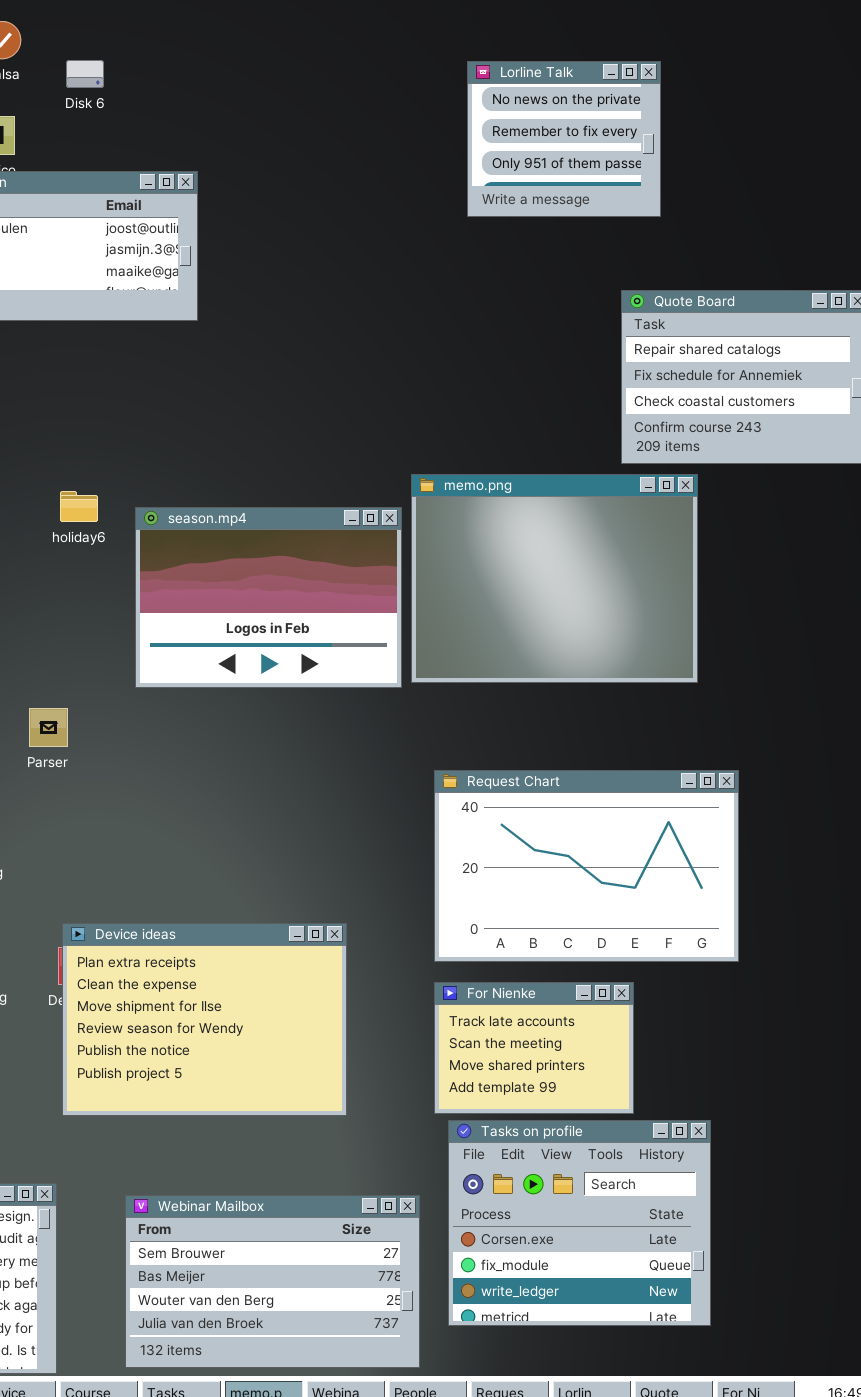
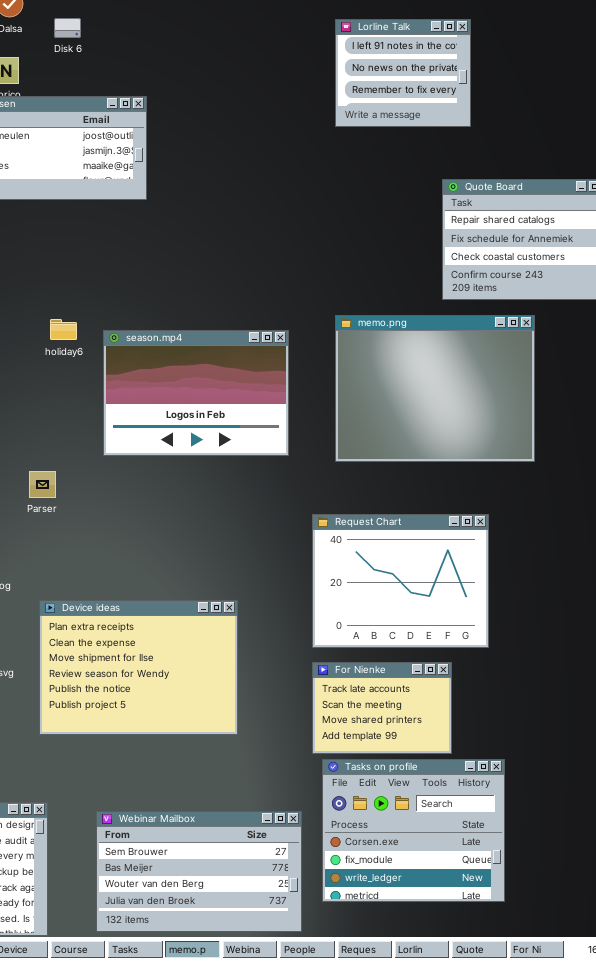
Lorline Talk: [467,61,661,217] -> [335,19,471,127], scrolled up 1 row
memo.png: [411,474,698,683] -> [335,315,535,462], moved
Request Chart: [434,770,739,962] -> [312,514,489,648], resized
Device ideas: [62,923,347,1116] -> [39,600,238,735], moved

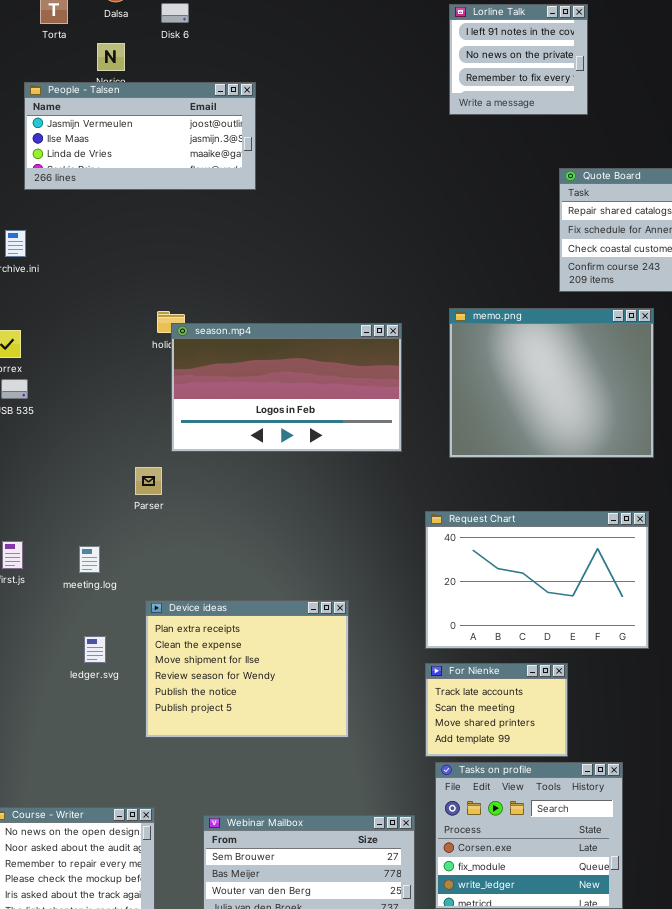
season.mp4: [103,330,289,456] -> [171,323,402,452], resized
Request Chart: [312,514,489,648] -> [425,511,649,649], resized

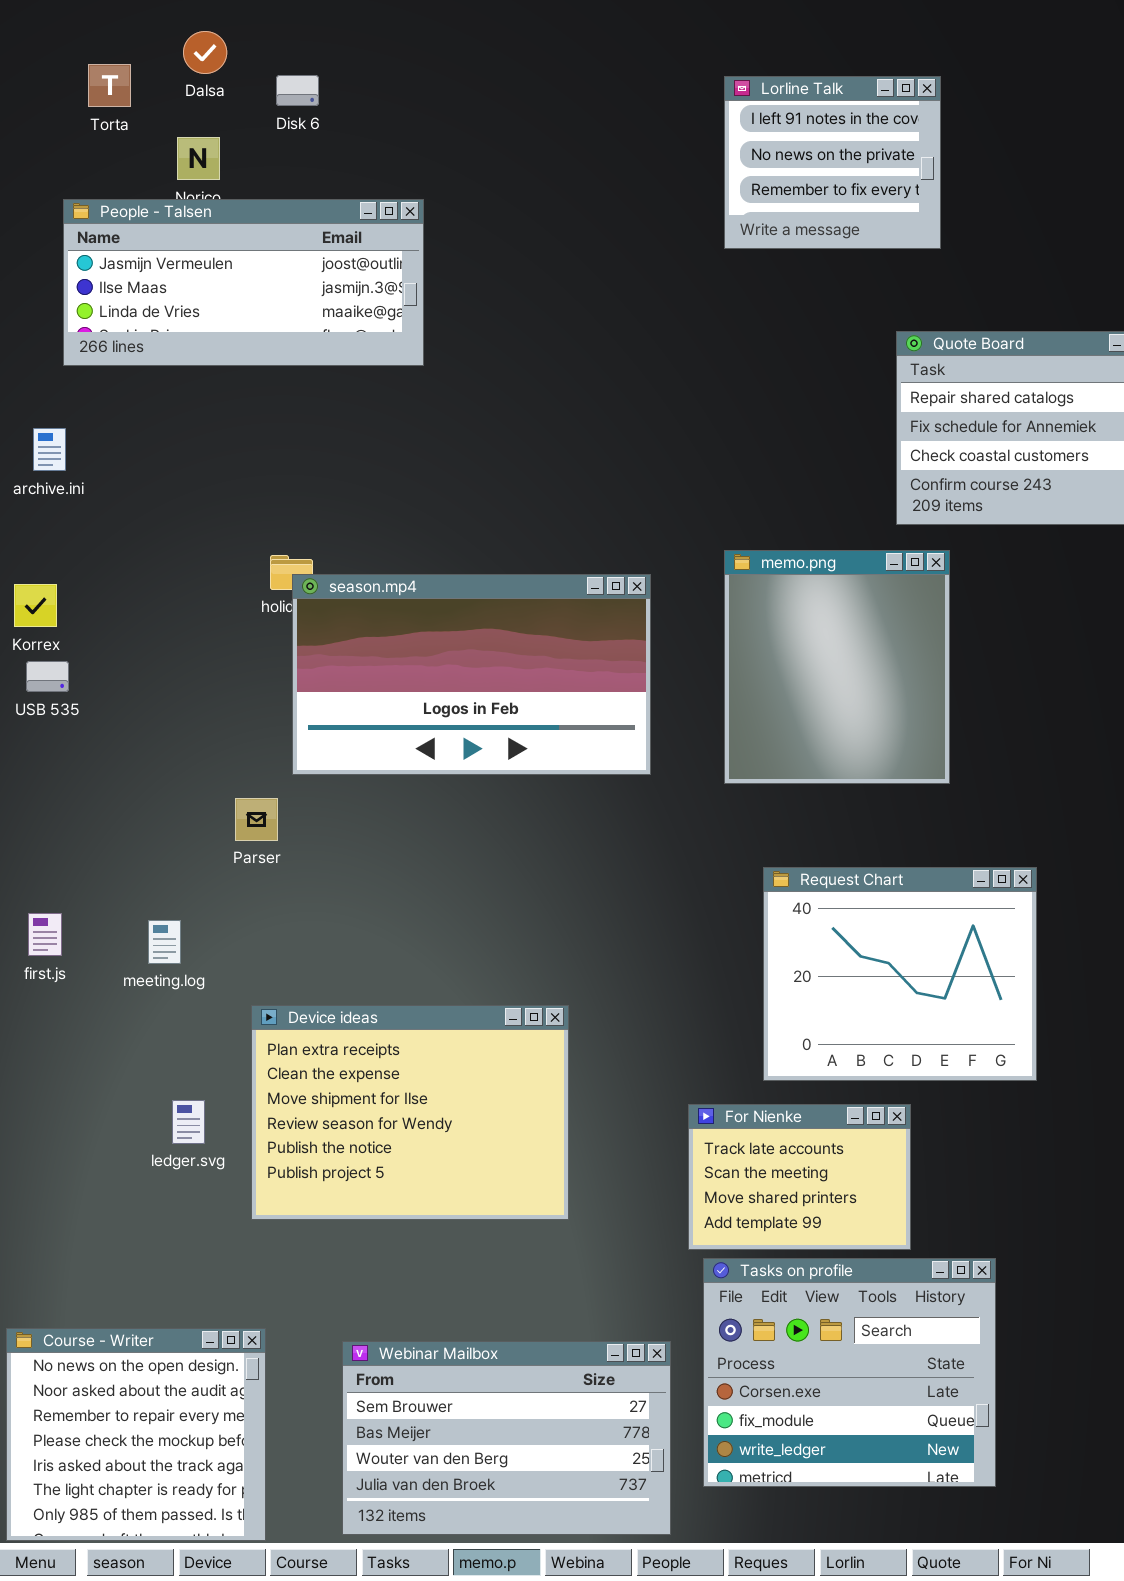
memo.png: [449,308,654,458] -> [724,550,950,784], resized
Request Chart: [425,511,649,649] -> [763,867,1037,1081], resized
ledger.svg: [84,636,106,663] -> [172,1100,205,1144], moved

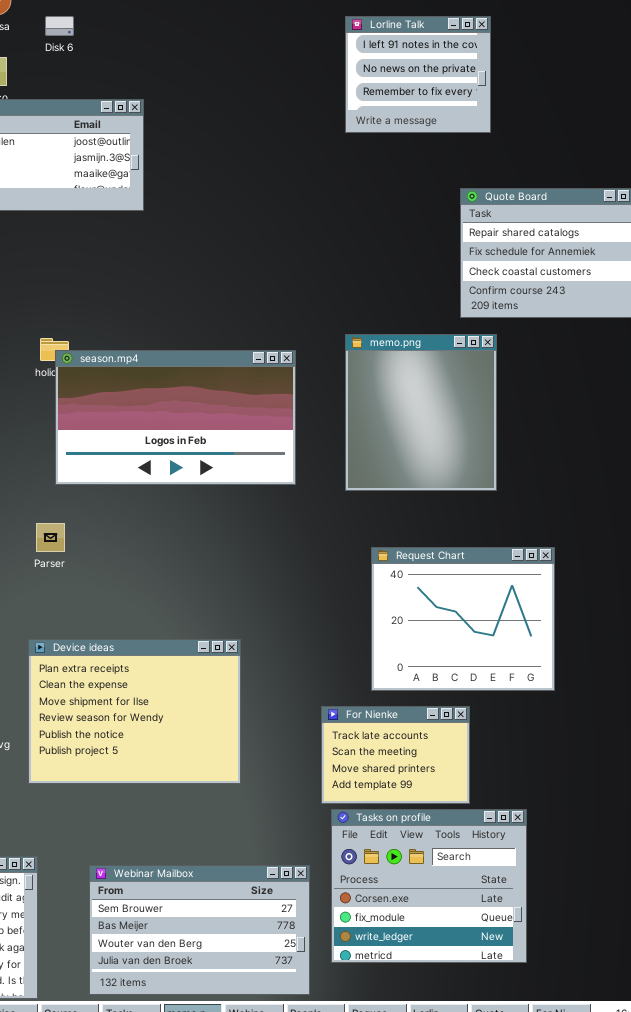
Parser: [235,798,278,841] -> [36,523,65,552], moved

